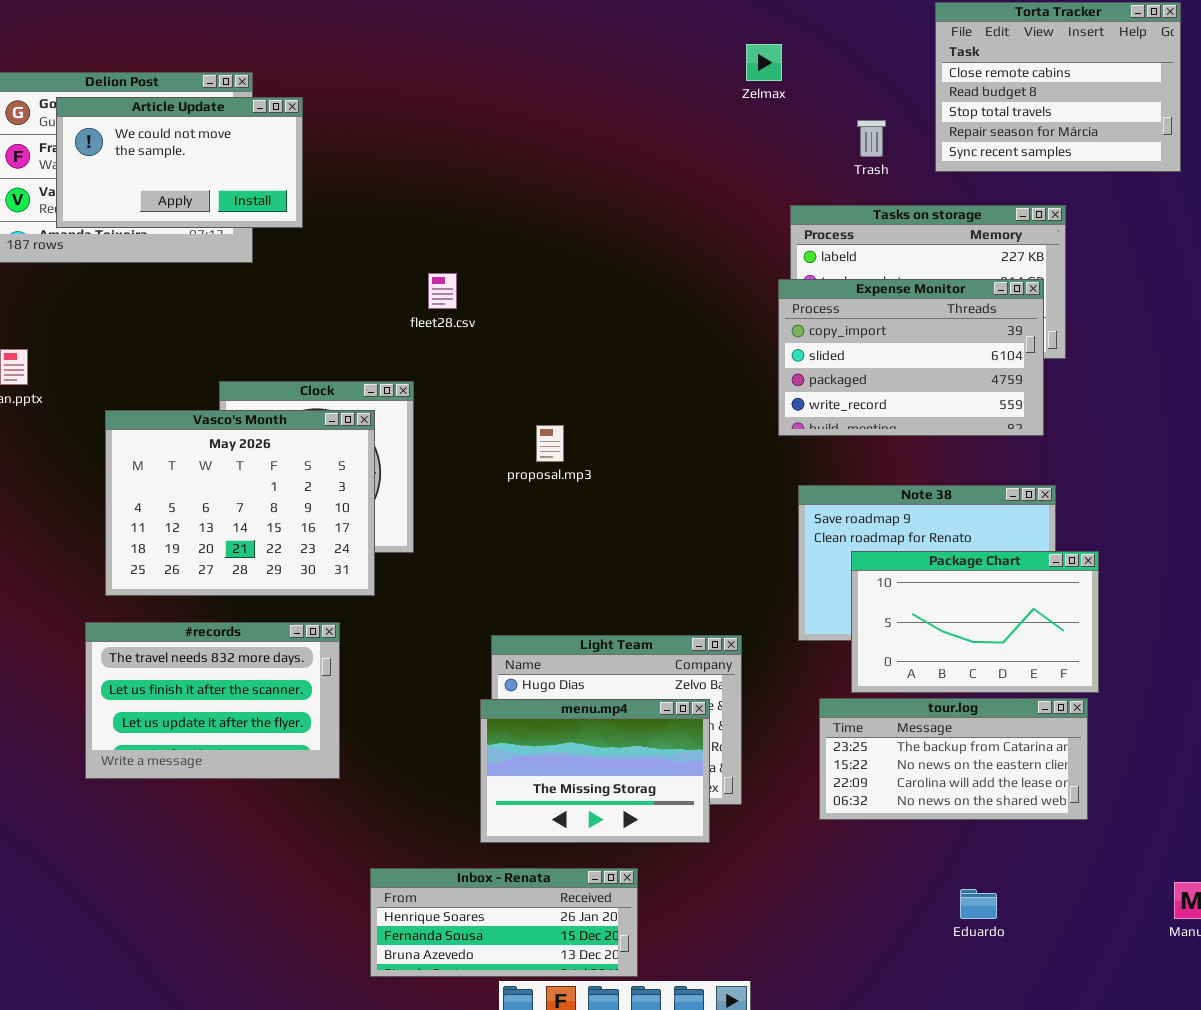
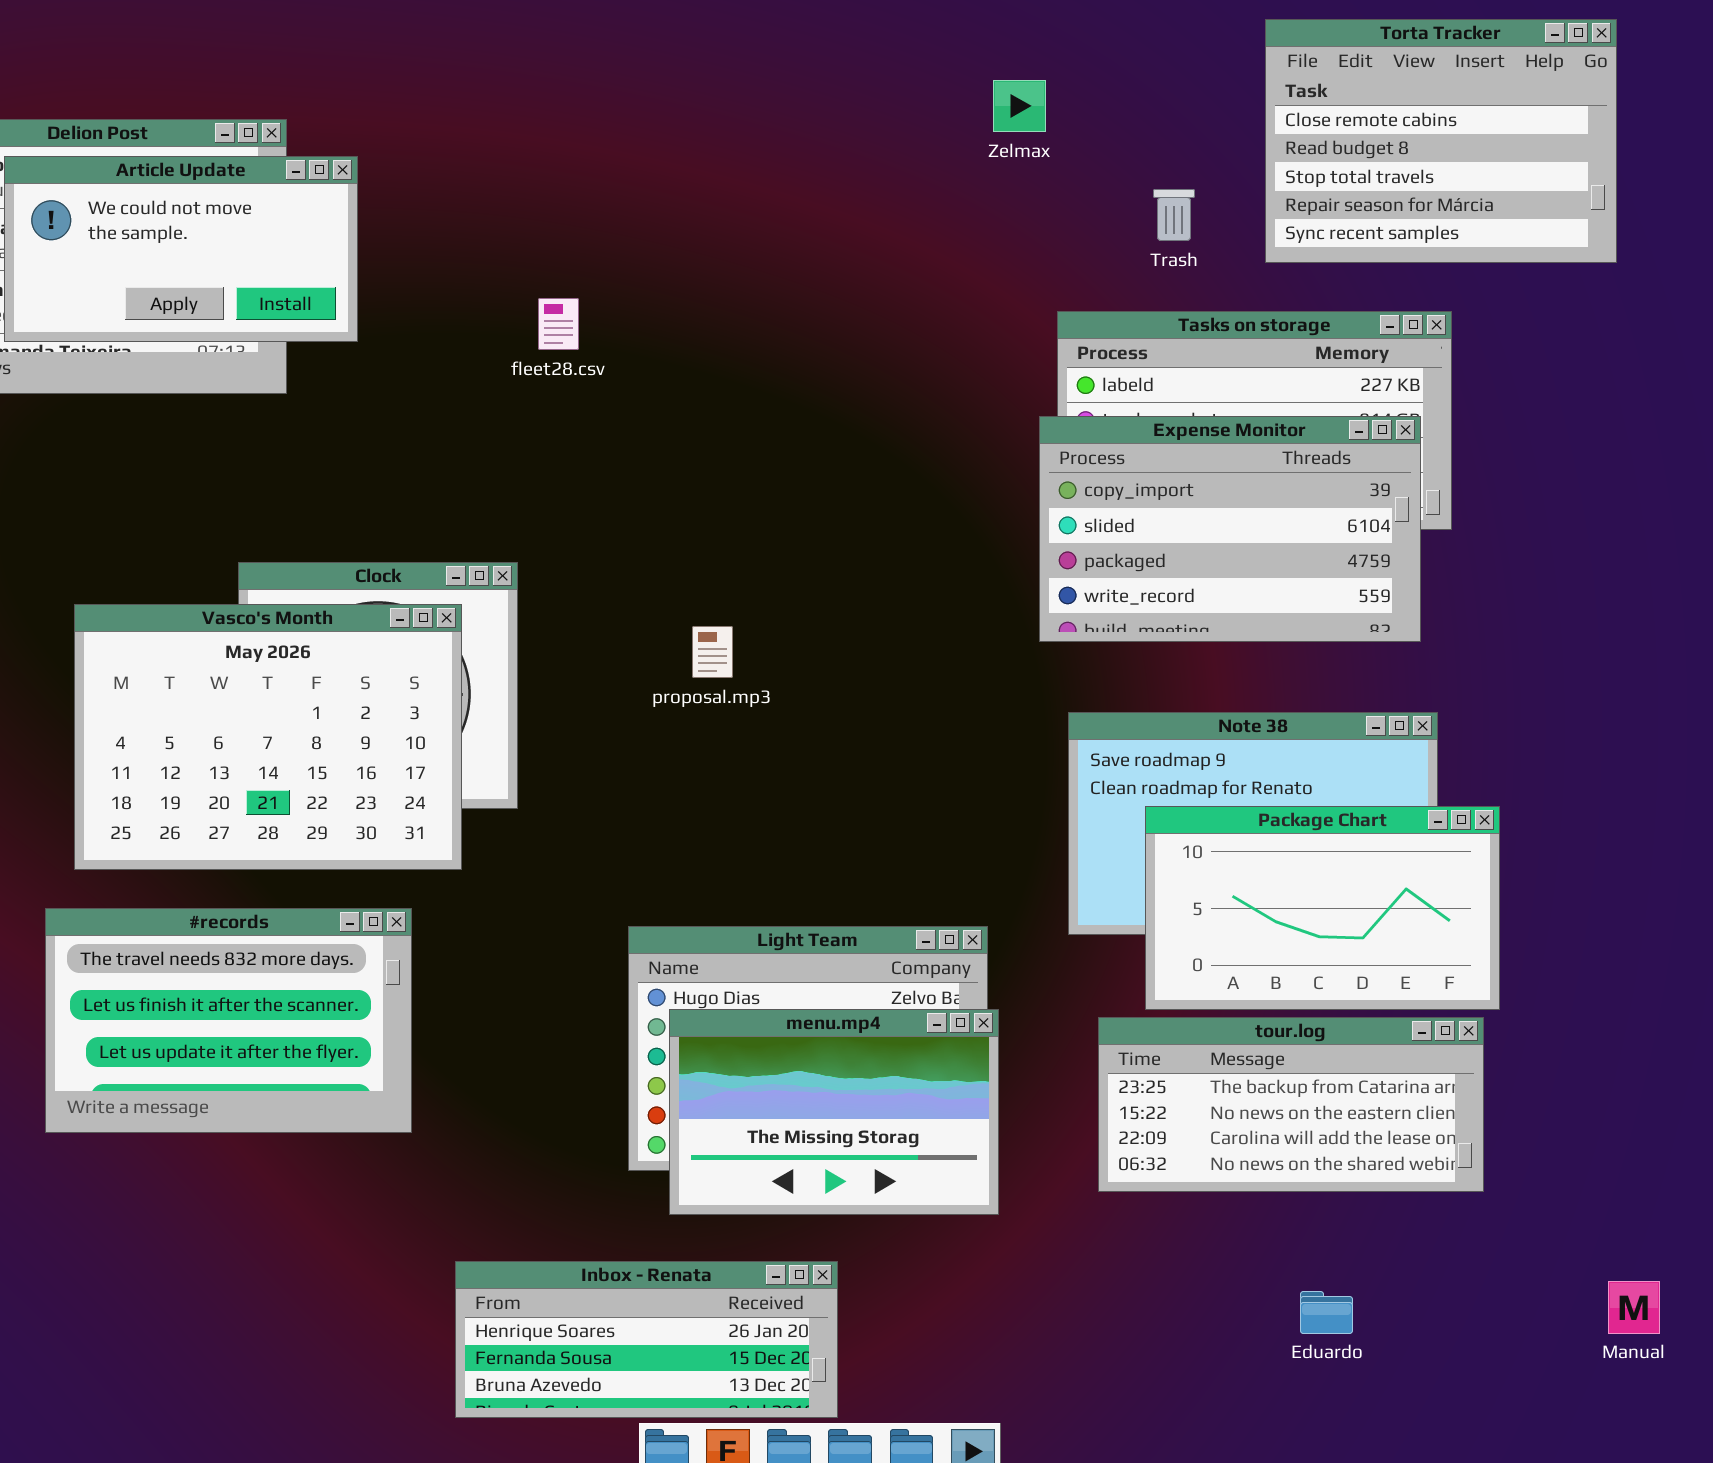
fleet28.csv: [428,273,457,309] -> [538,298,579,350], moved
menu.mp4: [480,699,710,843] -> [669,1009,999,1215], moved

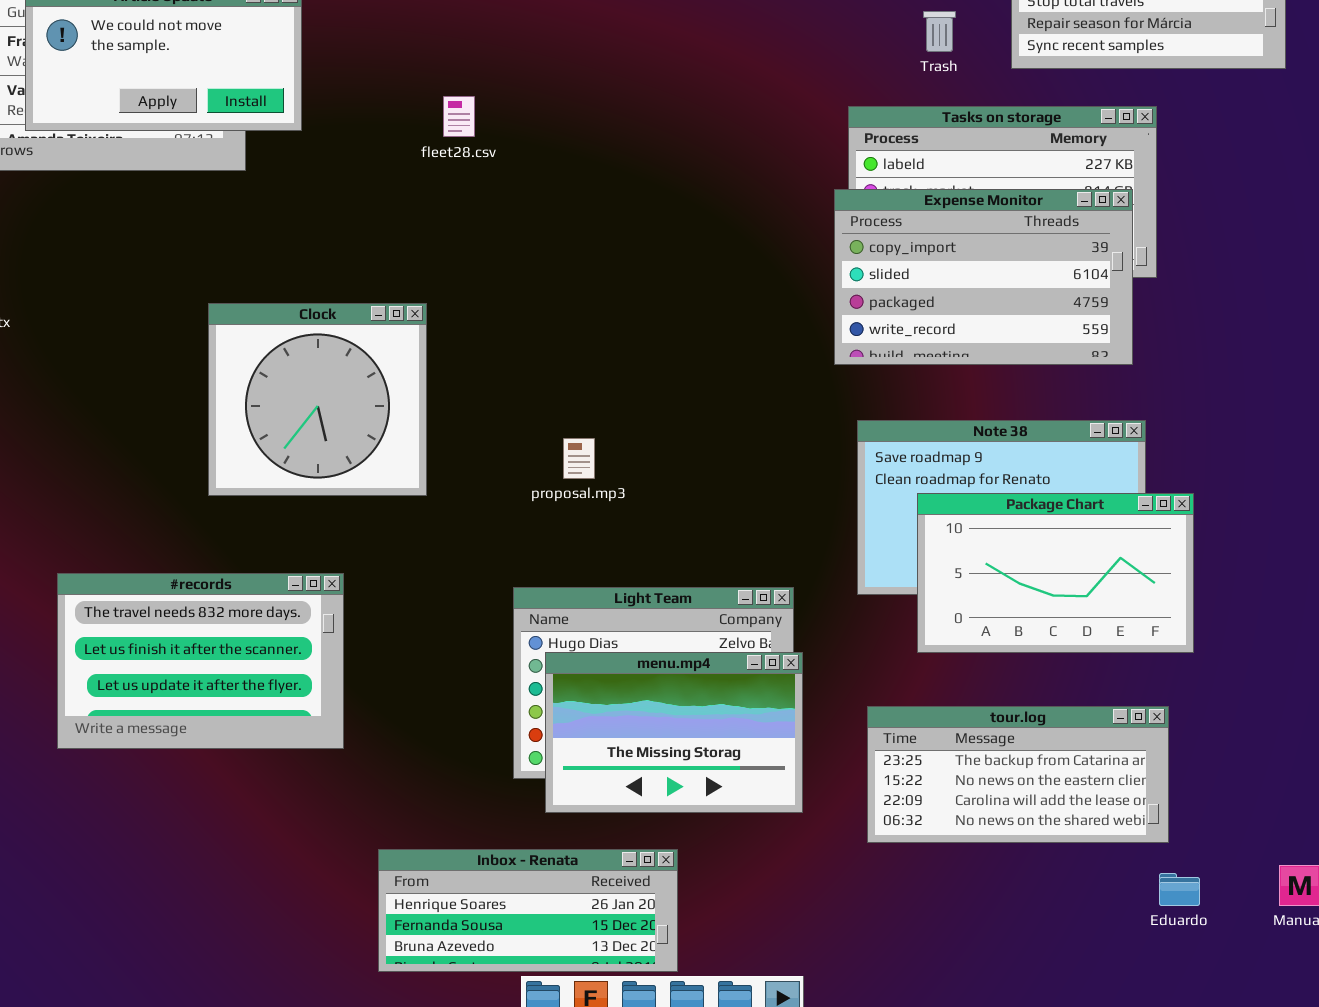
Vasco's Month: [74,604,462,870] -> none, closed
proposal.mp3: [692,626,733,678] -> [563,438,595,479], moved
tour.log: [1098,1017,1484,1192] -> [867,706,1169,843], moved
Eduardo: [1300,1291,1353,1334] -> [1159,873,1200,906], moved

